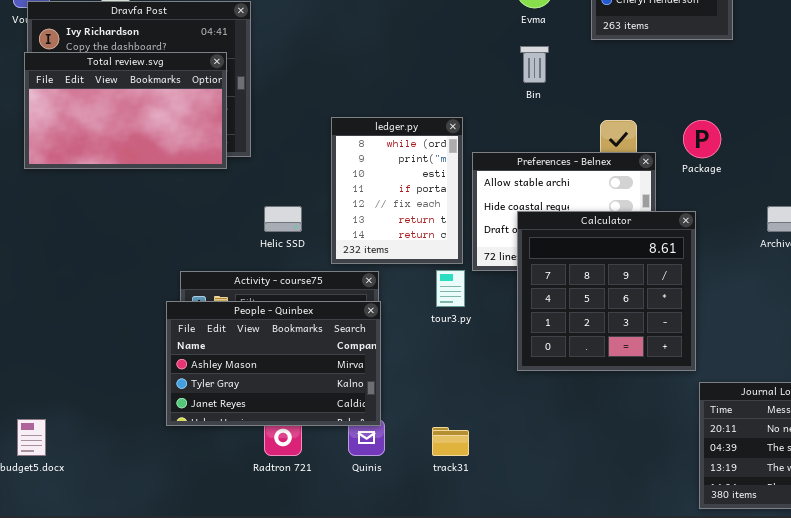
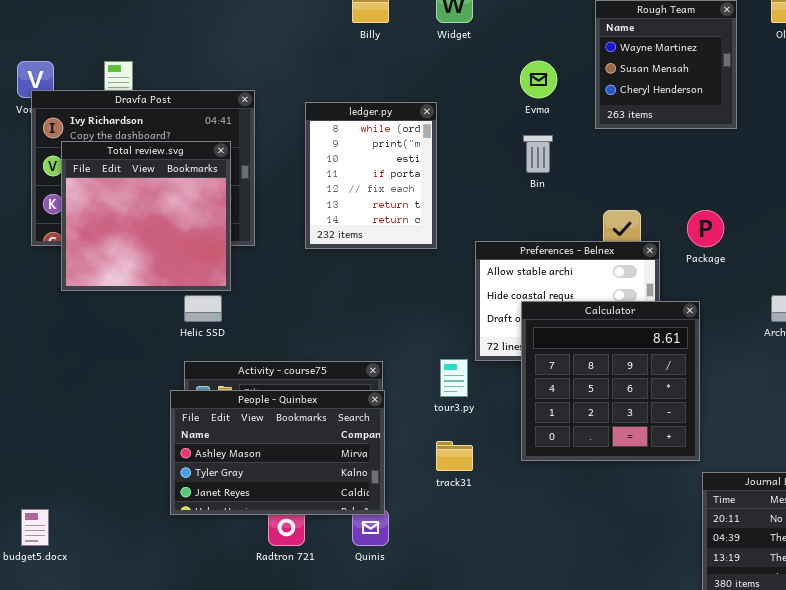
Total review.svg: [24,52,227,169] -> [61,141,231,291], resized
ledger.py: [331,117,463,264] -> [305,102,437,249], moved
Helic SSD: [264,206,302,232] -> [184,295,222,322], moved
track31: [432,427,469,456] -> [436,441,473,471], moved

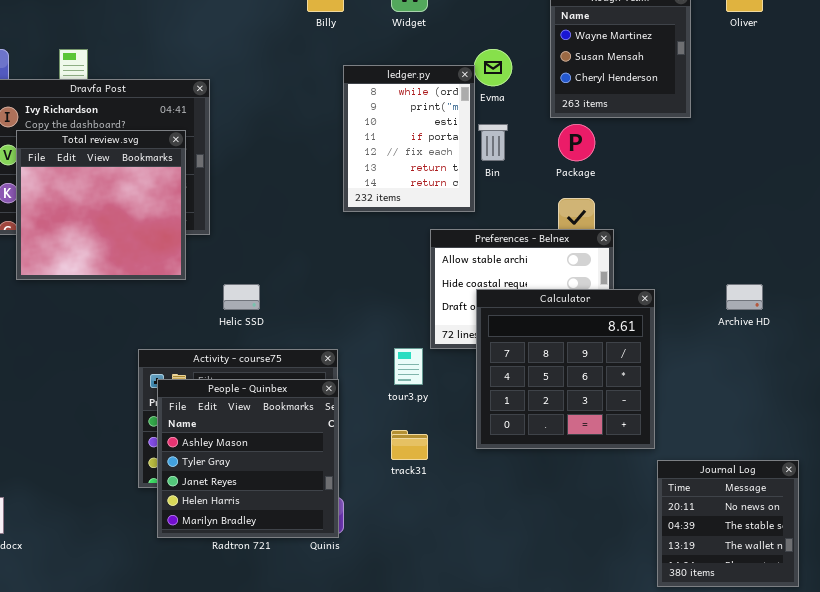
ledger.py: [305,102,437,249] -> [343,65,475,212], moved
Package: [687,210,724,247] -> [558,124,595,161], moved
Helic SSD: [184,295,222,322] -> [223,284,260,310], moved
People - Quinbex: [170,390,385,515] -> [157,379,339,538], resized

